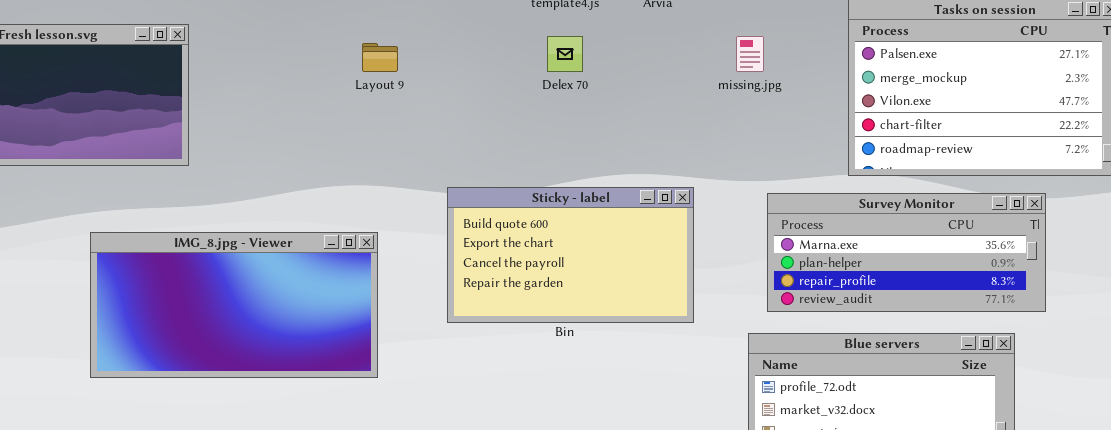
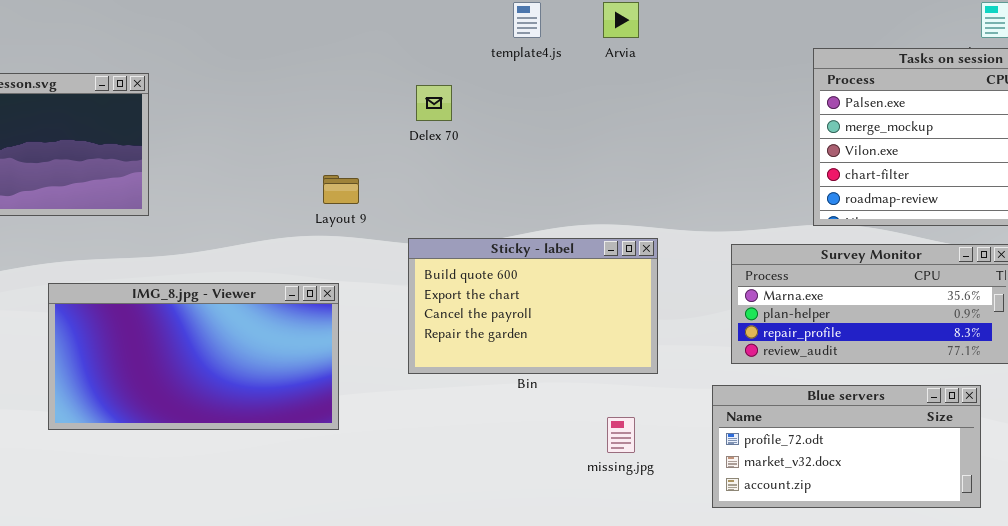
Delex 70: [547,36,583,72] -> [416,85,452,121], moved
missing.jpg: [736,36,764,72] -> [607,417,635,453], moved
Layout 9: [362,43,398,72] -> [323,175,359,204], moved

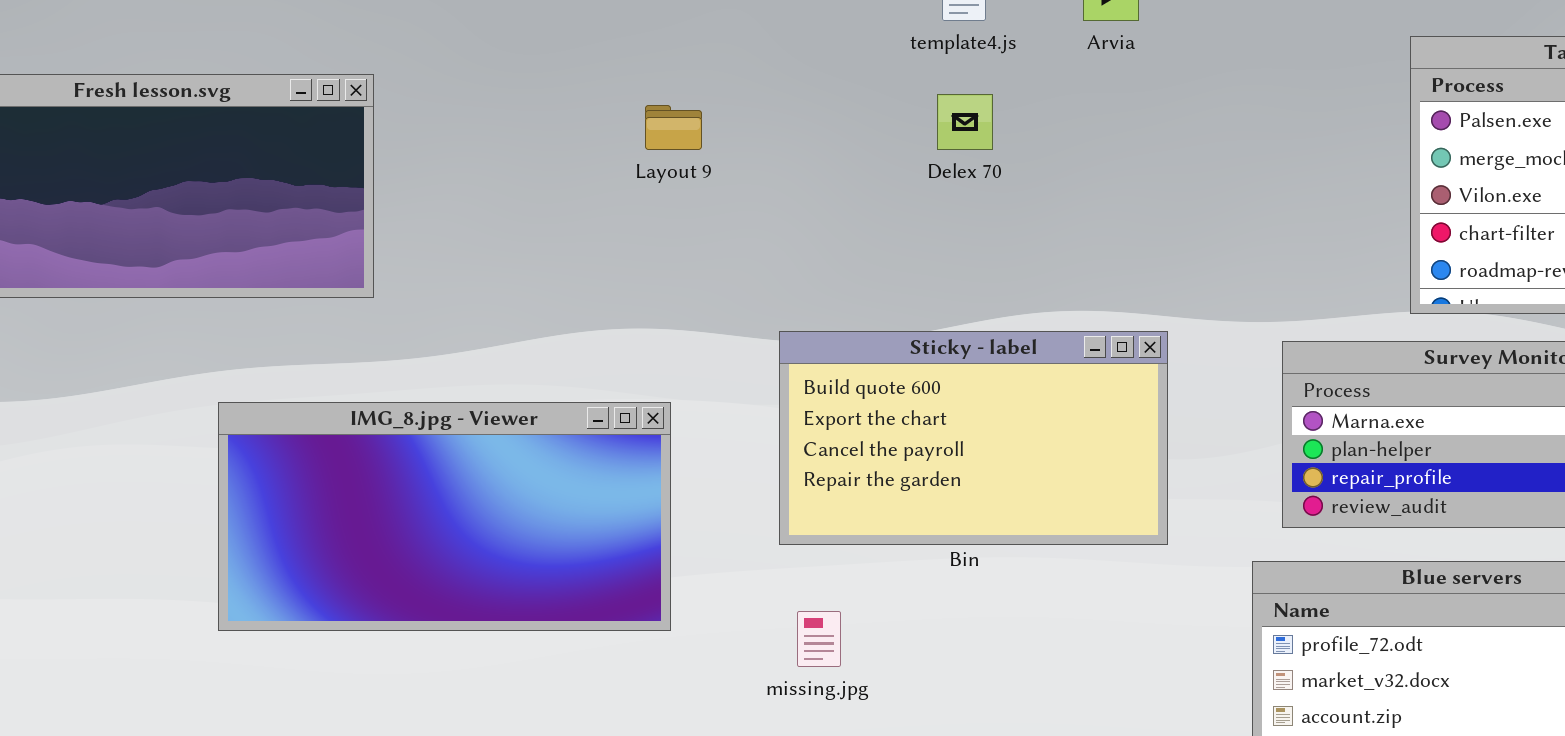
Delex 70: [416,85,452,121] -> [937,94,993,150], moved
Layout 9: [323,175,359,204] -> [645,105,702,150], moved
missing.jpg: [607,417,635,453] -> [797,611,841,667], moved

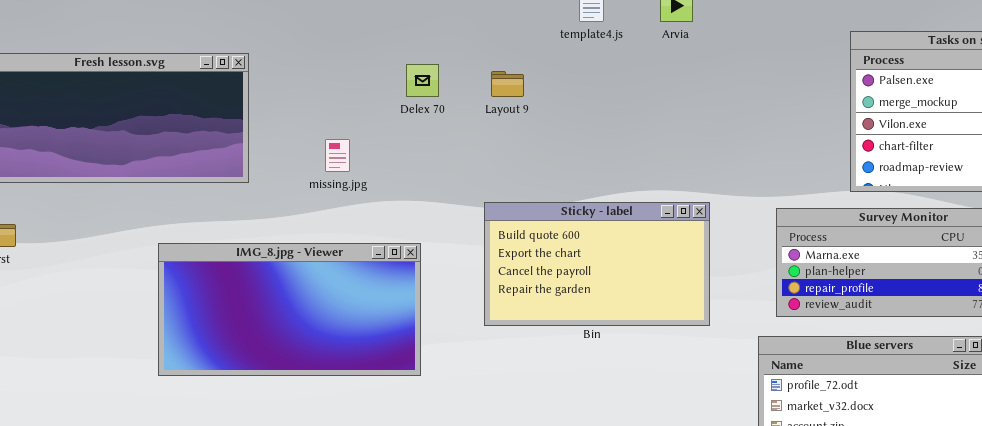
Delex 70: [937,94,993,150] -> [406,64,439,97], moved
Layout 9: [645,105,702,150] -> [491,71,524,97], moved
missing.jpg: [797,611,841,667] -> [325,139,350,172], moved

